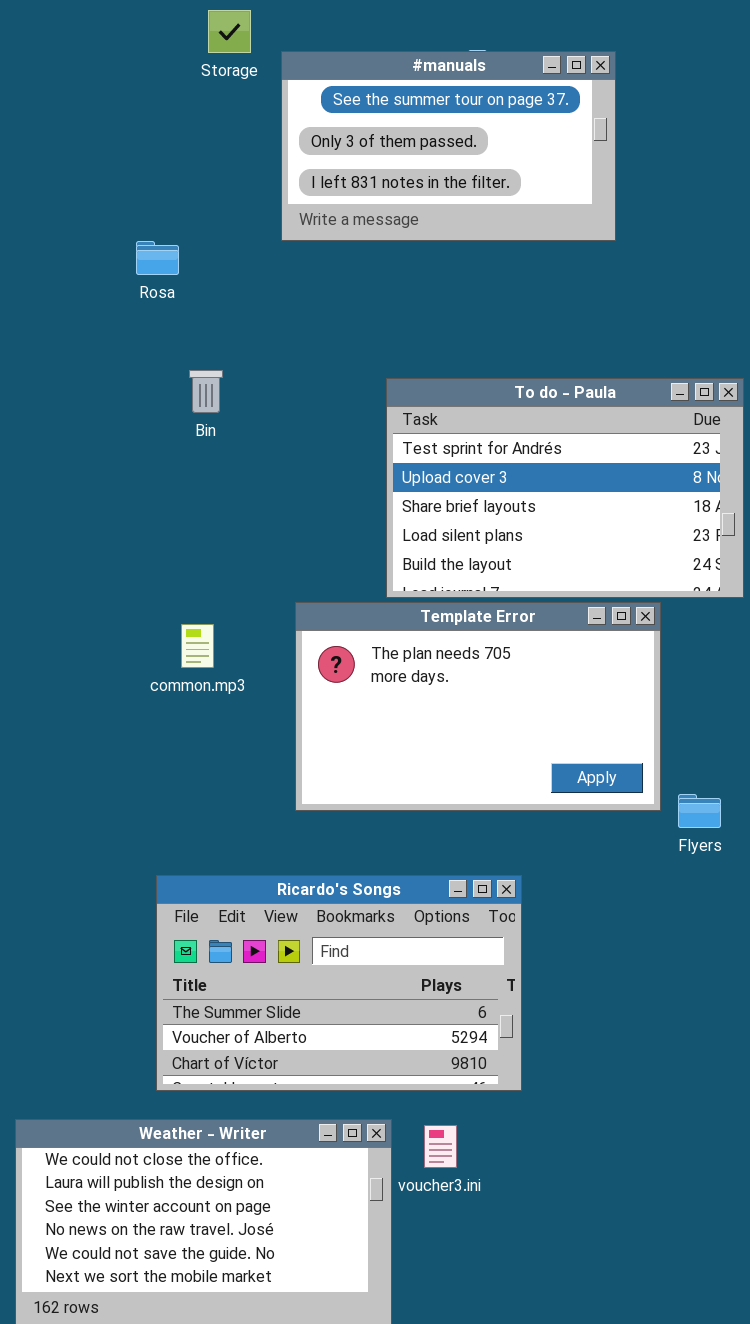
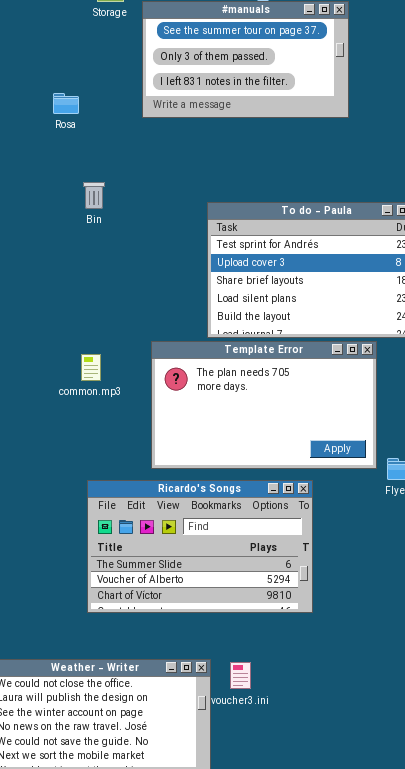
Rosa: [136,241,179,275] -> [53,93,79,114], moved
Bin: [189,370,223,413] -> [83,182,105,209], moved
Ricardo's Songs: [156,875,522,1091] -> [87,480,313,613], moved

